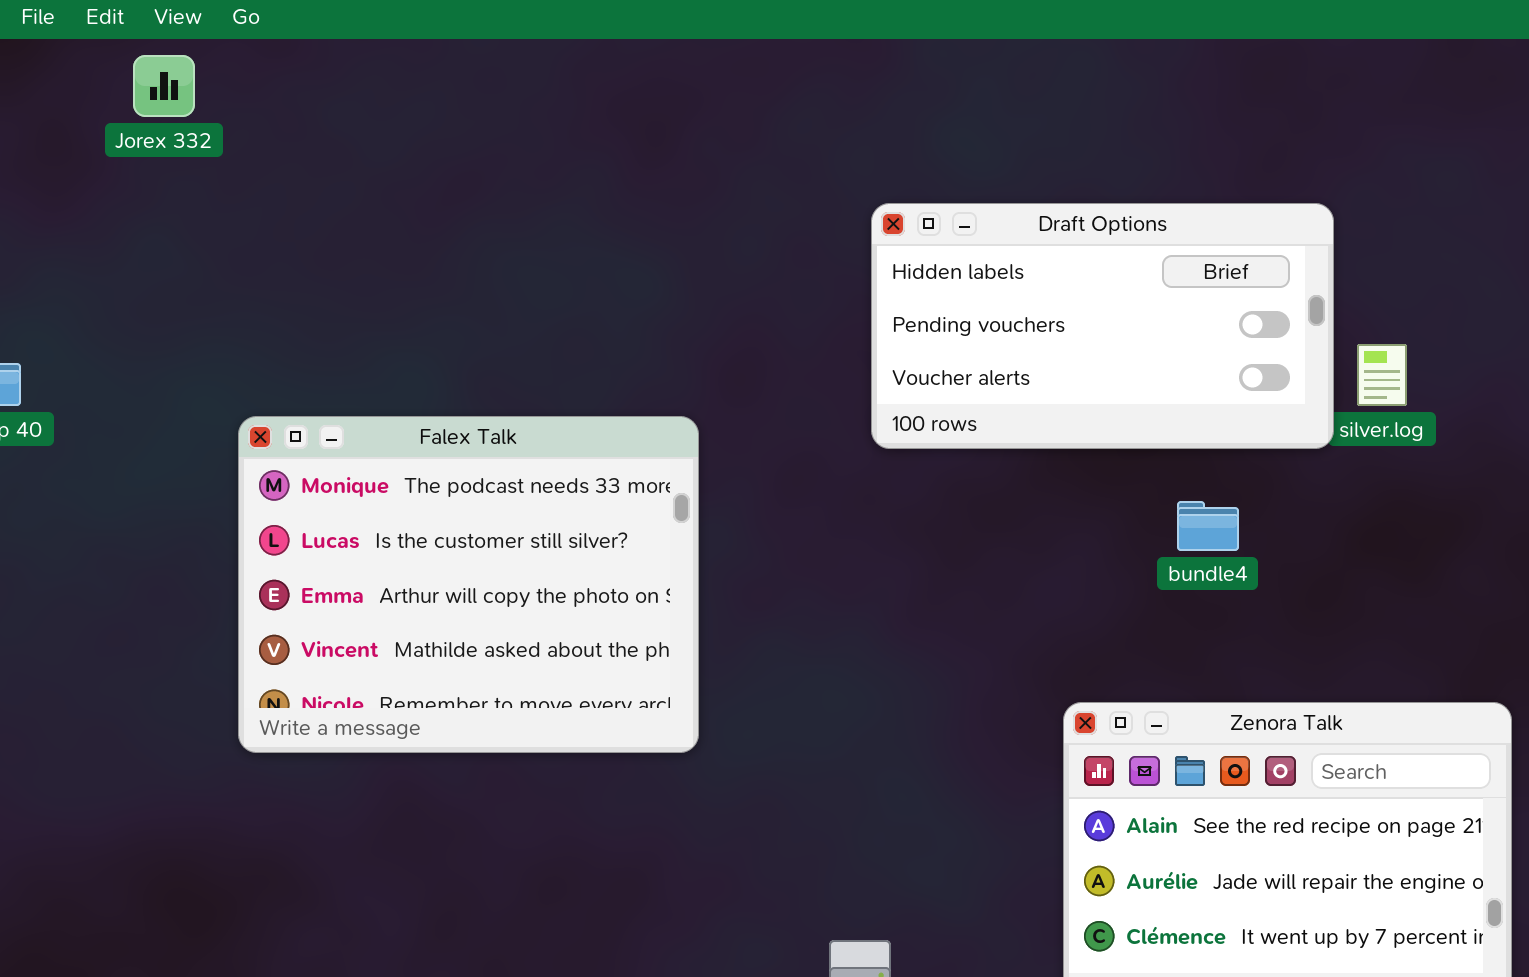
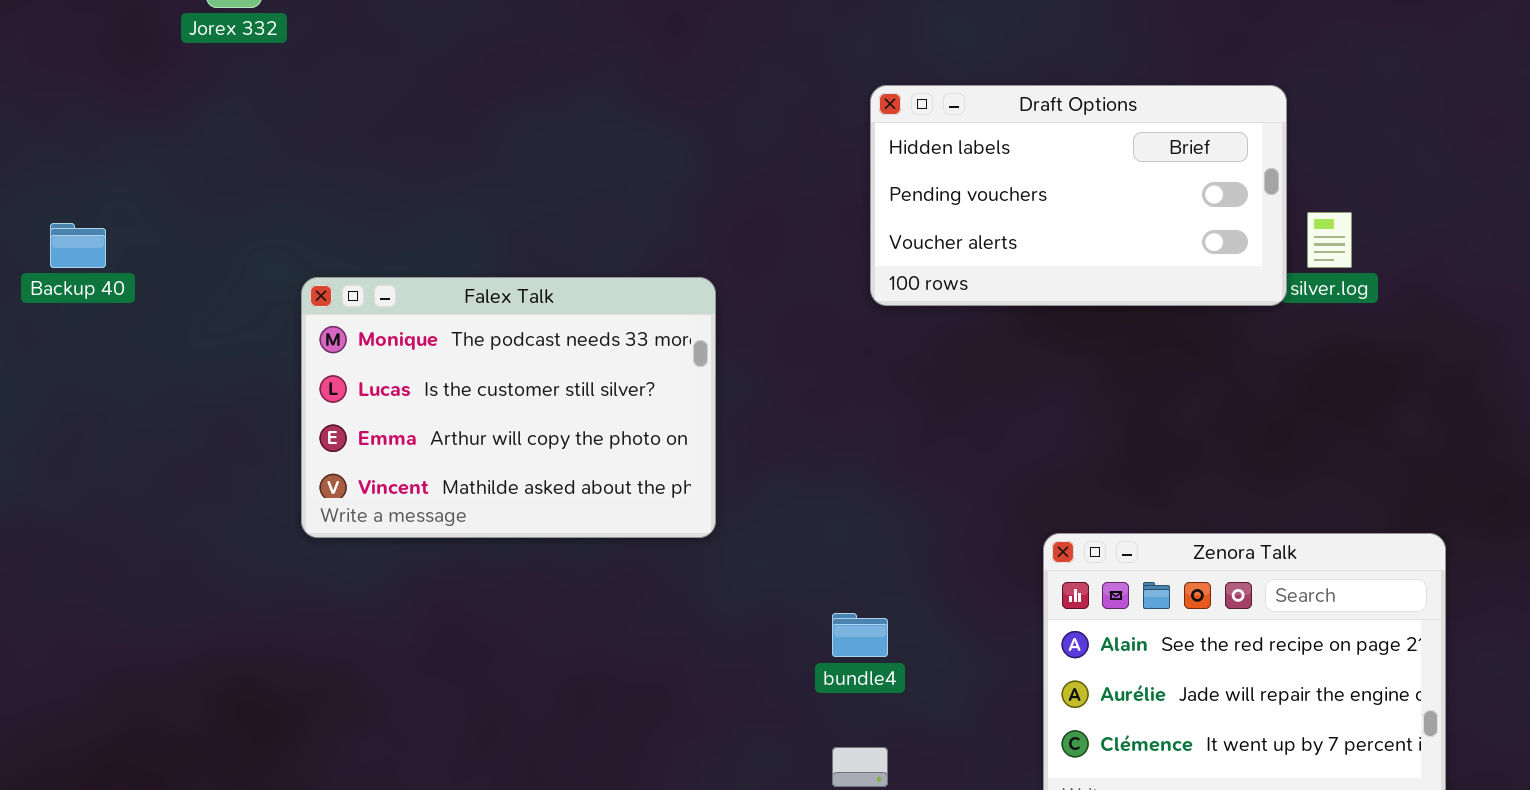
Falex Talk: [238,416,699,753] -> [301,277,716,538], resized
bundle4: [1177,501,1239,551] -> [832,613,888,657], moved

